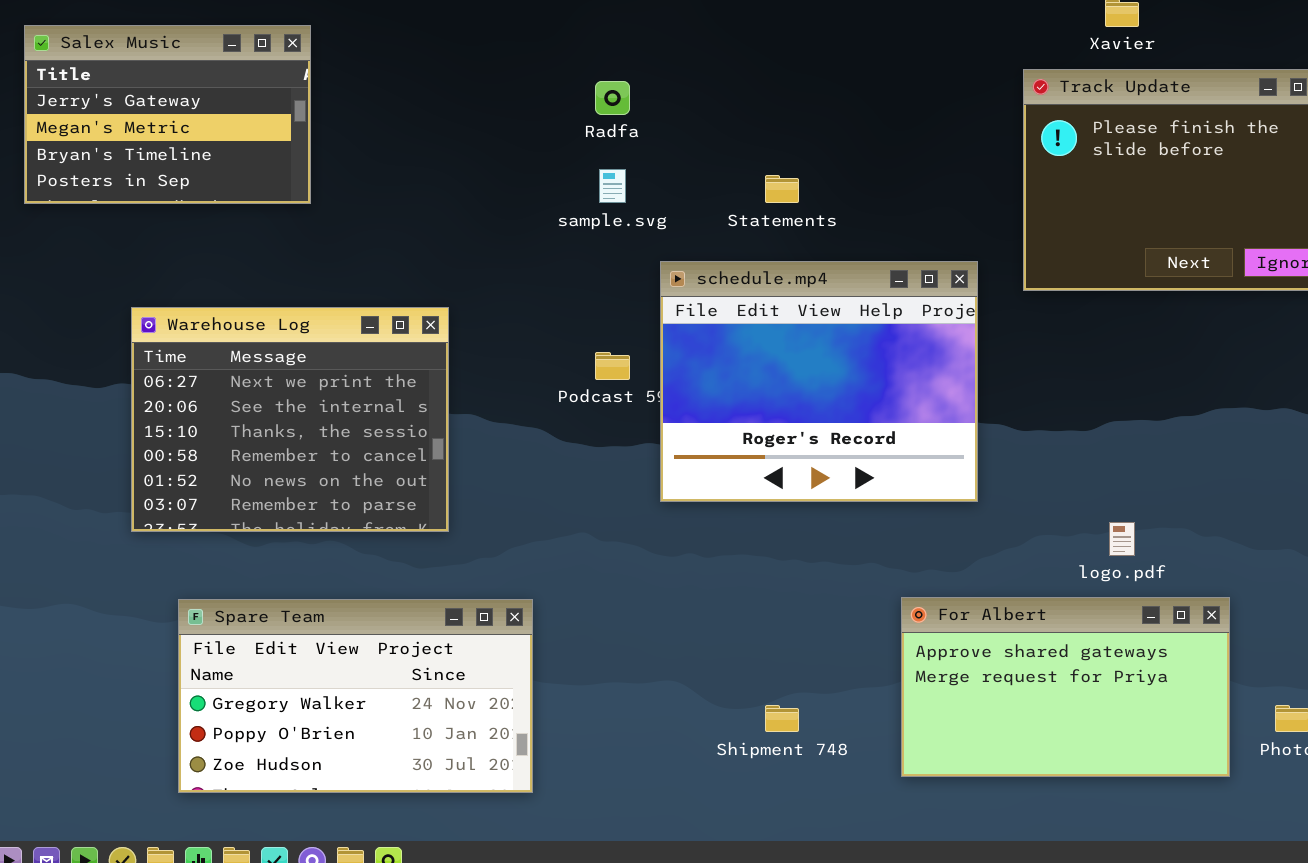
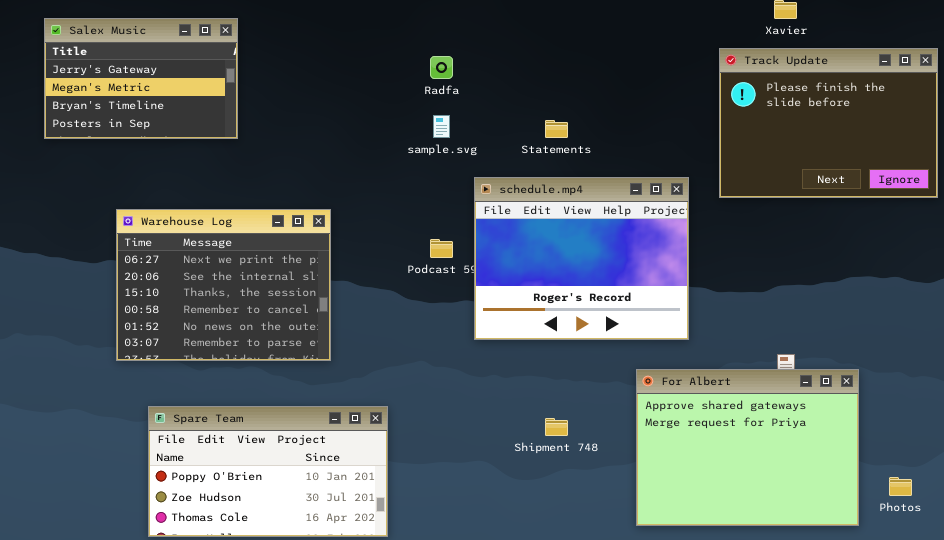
For Albert: [901,597,1230,777] -> [636,369,859,526], resized
Spare Team: [178,599,533,793] -> [148,406,388,537], scrolled down 1 row
Shipment 748: [765,705,799,732] -> [545,418,568,436], moved

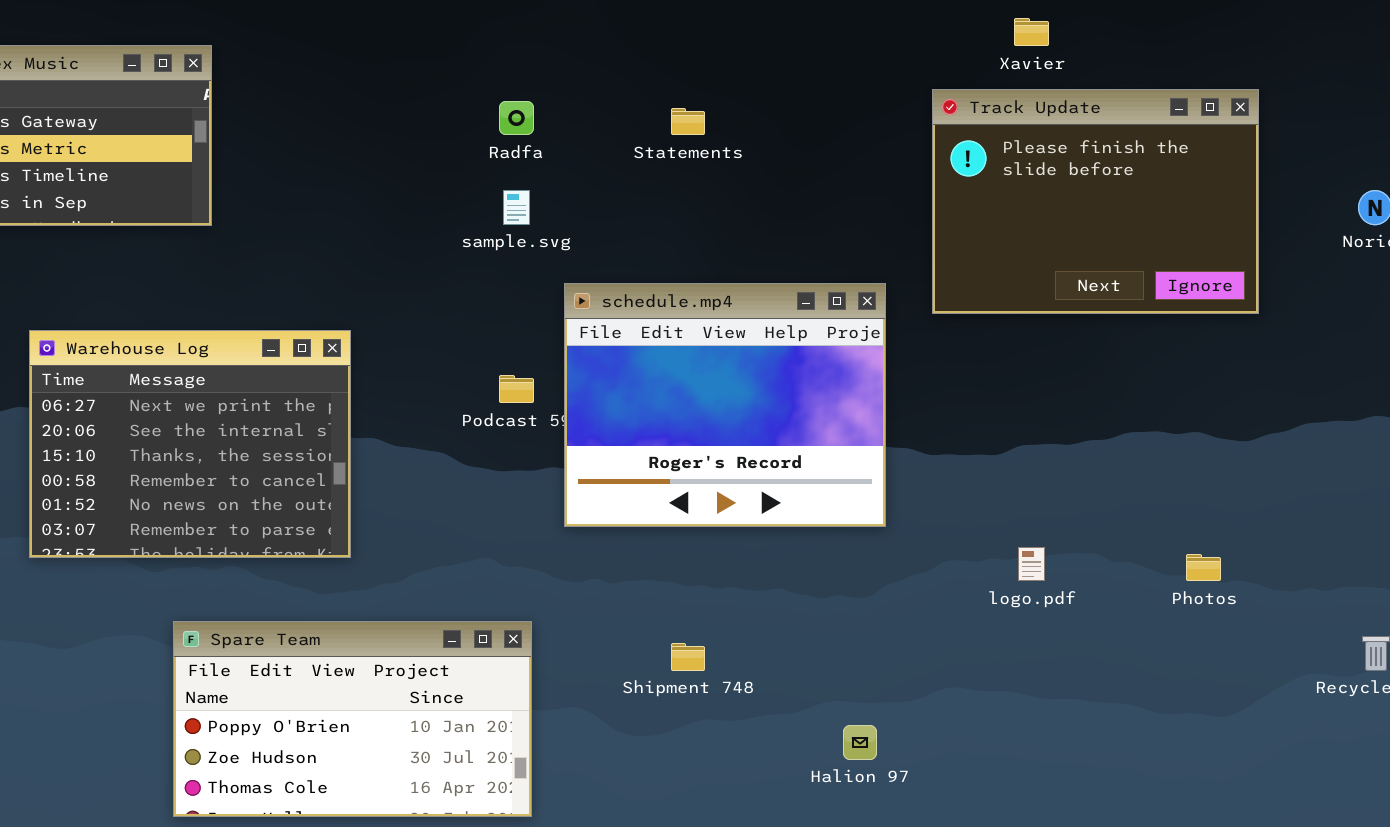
Statements: [545,120,568,138] -> [671,108,705,135], moved
For Albert: [636,369,859,526] -> none, closed
Spare Team: [148,406,388,537] -> [173,621,532,817], moved
Photos: [889,477,912,496] -> [1186,554,1221,581], moved

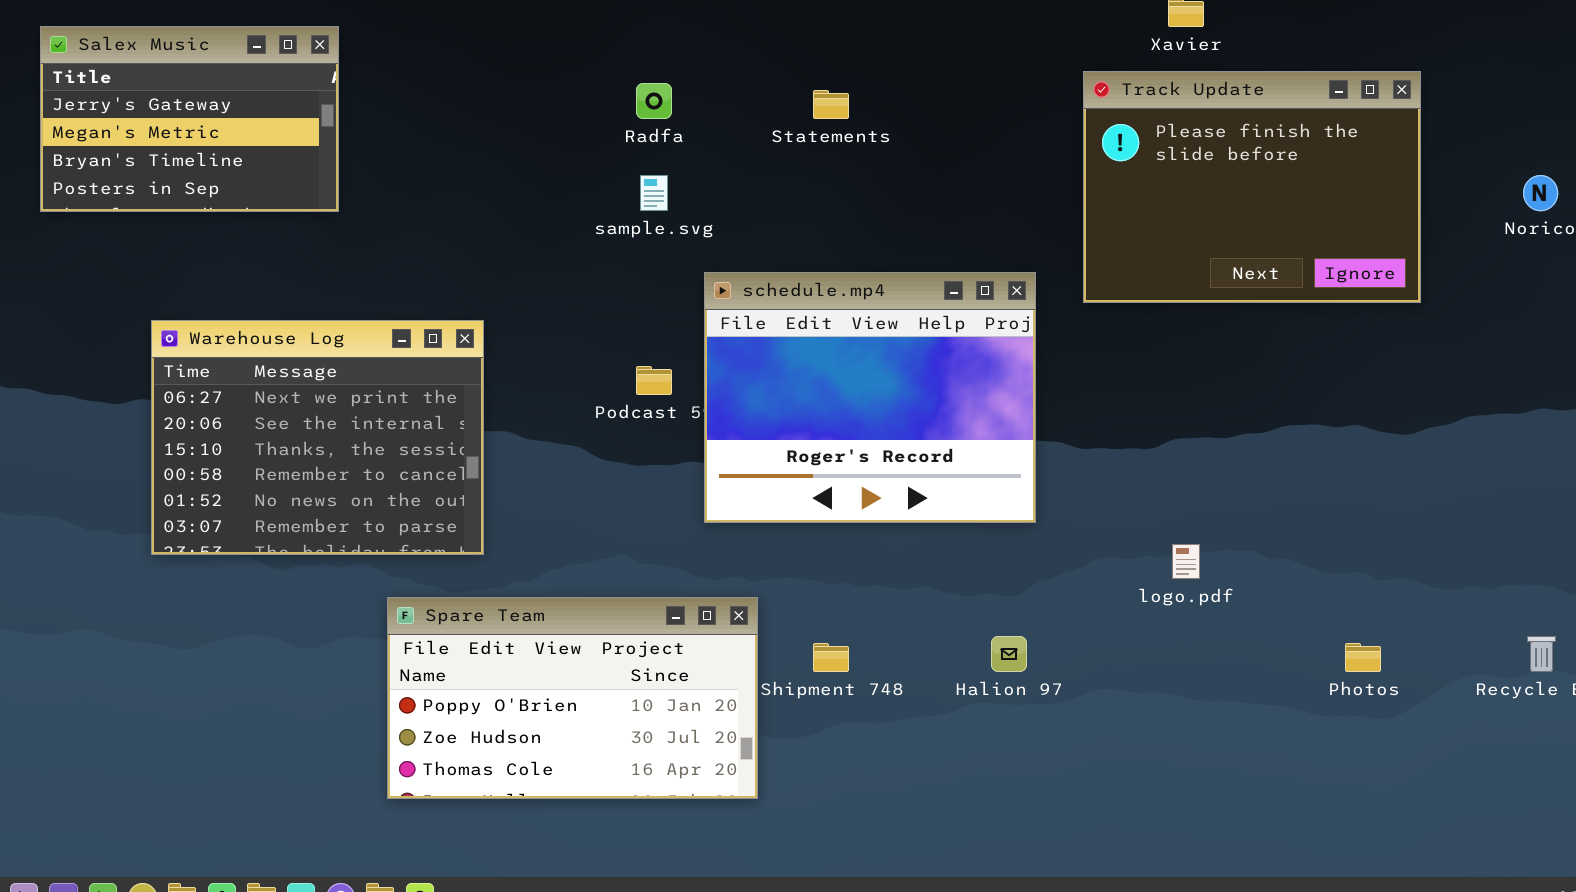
Photos: [1186,554,1221,581] -> [1345,643,1381,672], moved
Spare Team: [173,621,532,817] -> [387,597,758,799], moved
Halion 97: [843,725,877,760] -> [991,636,1027,672], moved

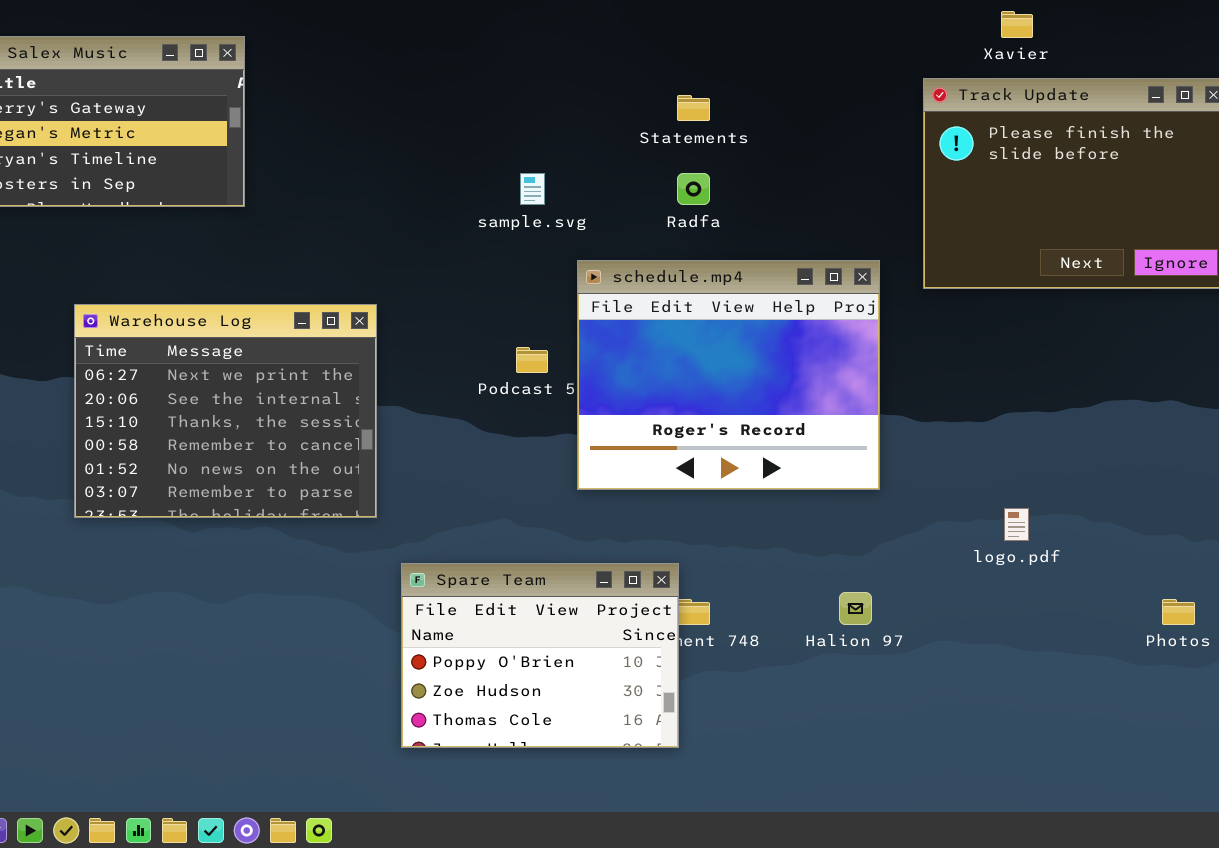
Radfa: [636,83,672,119] -> [677,173,710,205], moved
Spare Team: [387,597,758,799] -> [401,563,679,748], moved, resized

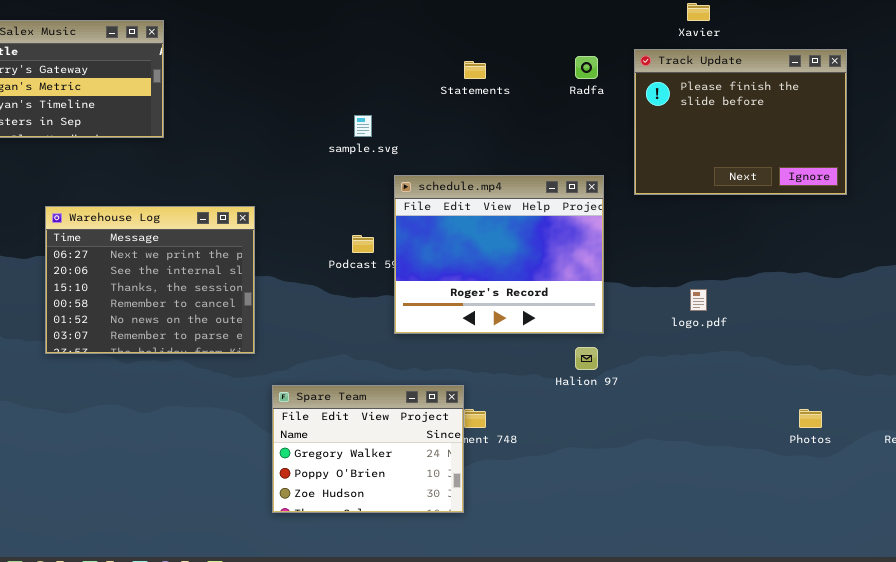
Radfa: [677,173,710,205] -> [575,56,598,79], moved
logo.pdf: [1004,508,1029,541] -> [690,289,707,311], moved
Spare Team: [401,563,679,748] -> [272,385,464,513], scrolled up 1 row
Halion 97: [839,592,872,625] -> [575,347,598,370], moved

